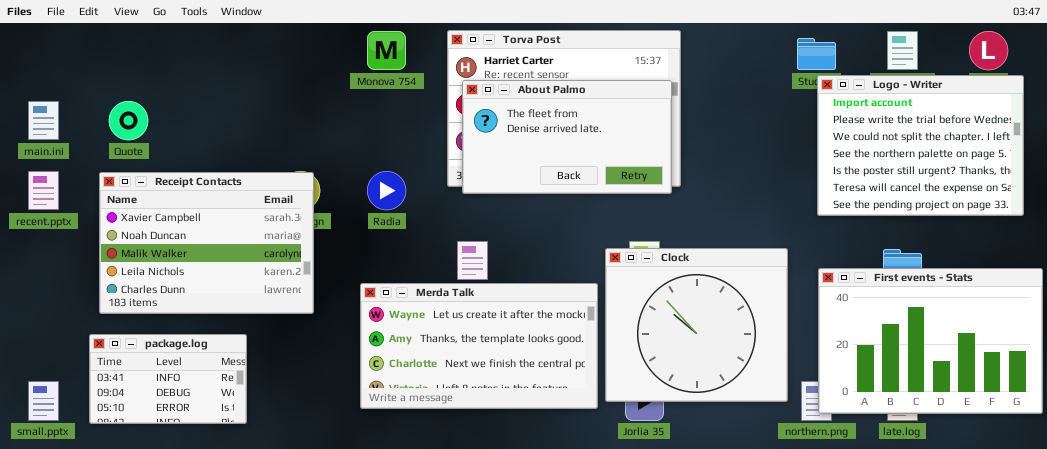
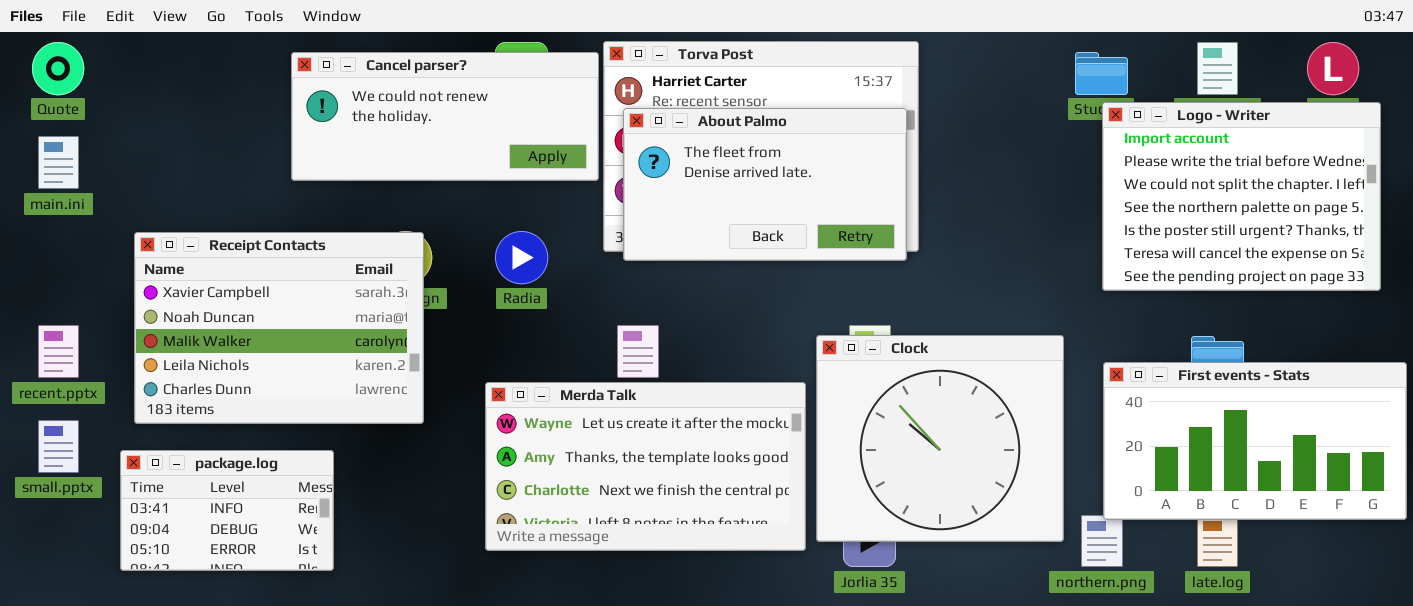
Cancel parser?: none -> [291,52,599,181], opened
Quote: [109,101,148,140] -> [32,42,84,95], moved
recent.pptx: [28,171,59,210] -> [38,325,79,378], moved
First events - Stats: [818,268,1043,414] -> [1103,362,1407,520], resized
small.pptx: [28,381,59,421] -> [38,420,79,473], moved

